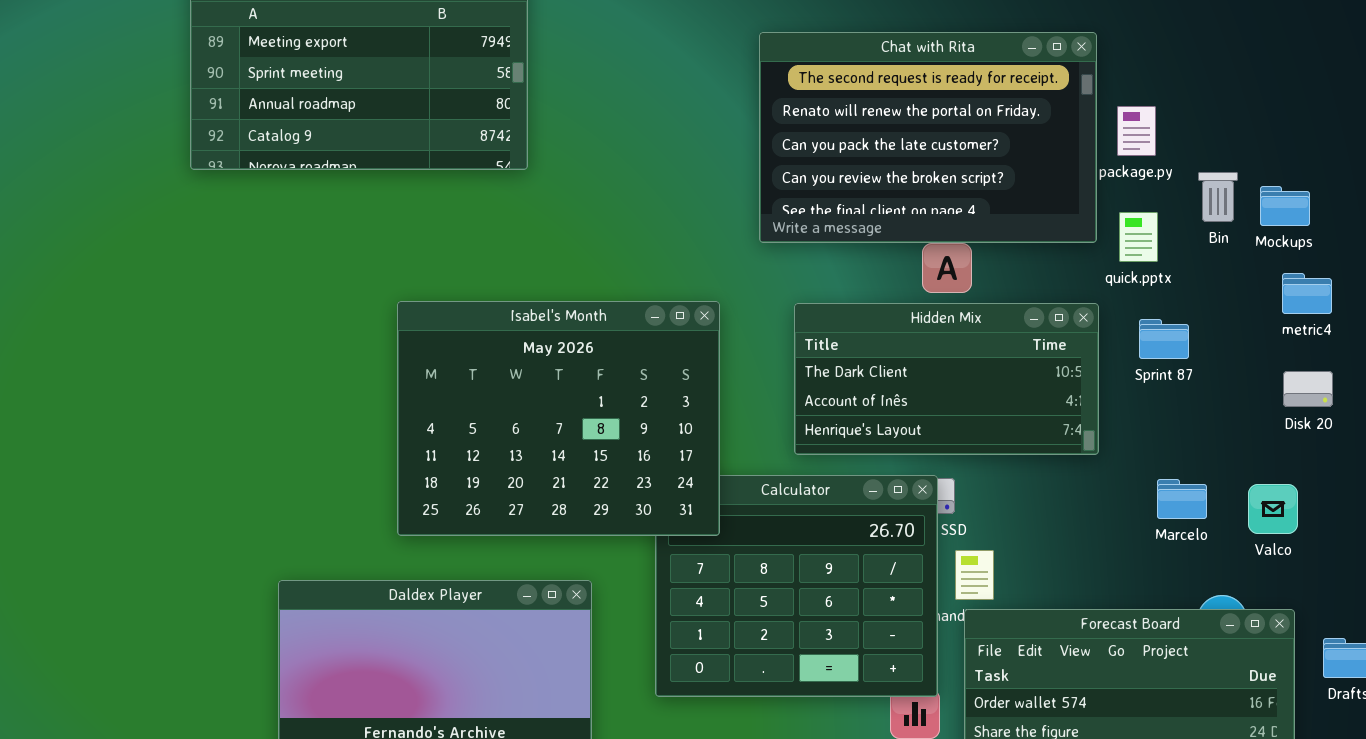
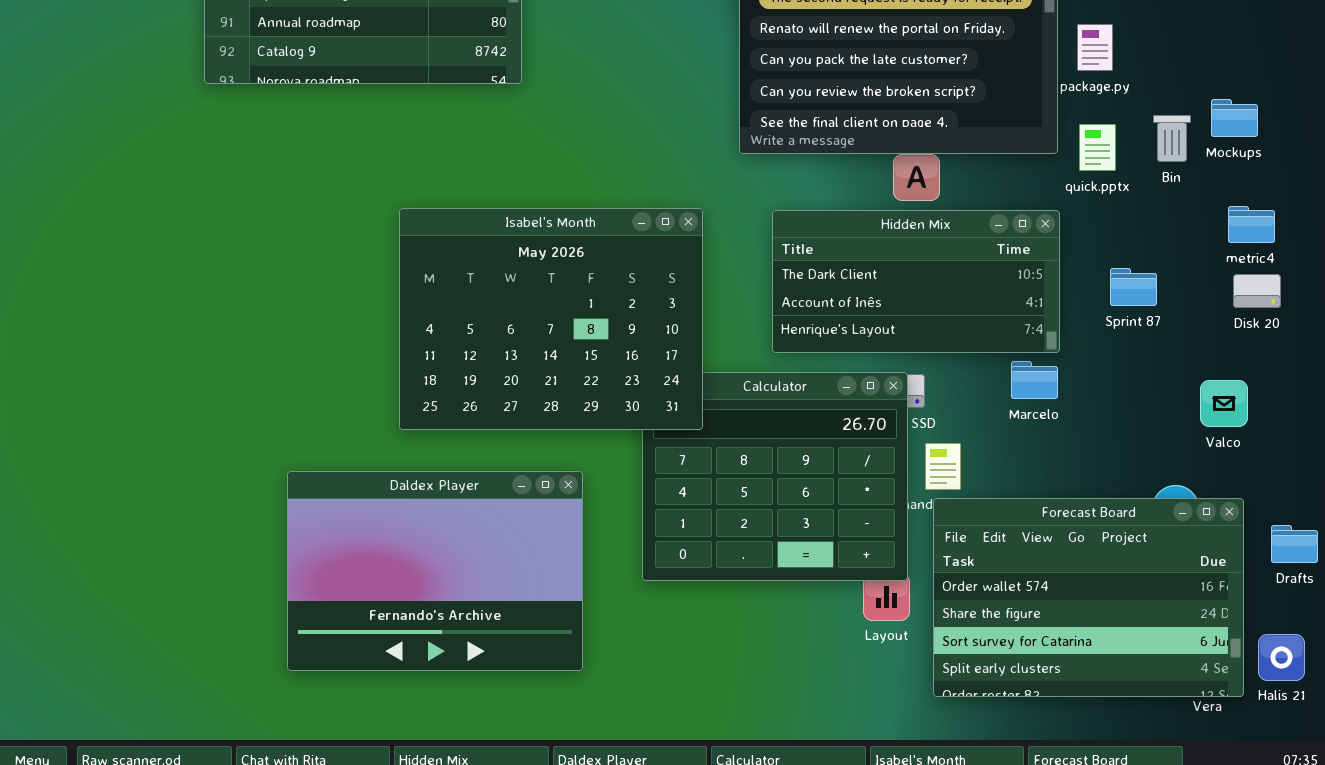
Bin: [1198,172,1238,222] -> [1153,115,1191,162], moved
metric4: [1282,273,1332,314] -> [1228,206,1275,243], moved
Sprint 87: [1139,319,1189,359] -> [1110,268,1157,306], moved
Marcelo: [1157,479,1207,519] -> [1011,361,1058,399], moved

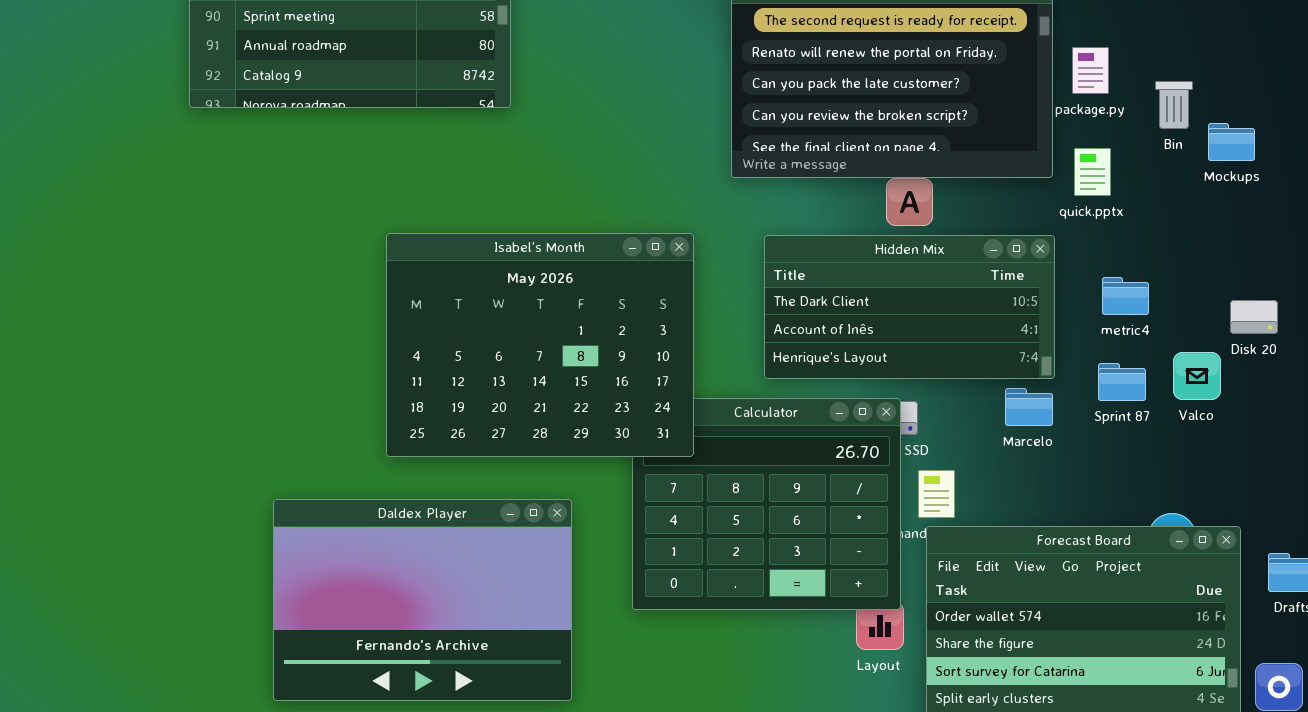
Bin: [1153,115,1191,162] -> [1155,81,1193,129], moved
metric4: [1228,206,1275,243] -> [1102,277,1149,315], moved
Sprint 87: [1110,268,1157,306] -> [1098,363,1146,401], moved
Valco: [1200,380,1248,427] -> [1173,352,1221,400], moved

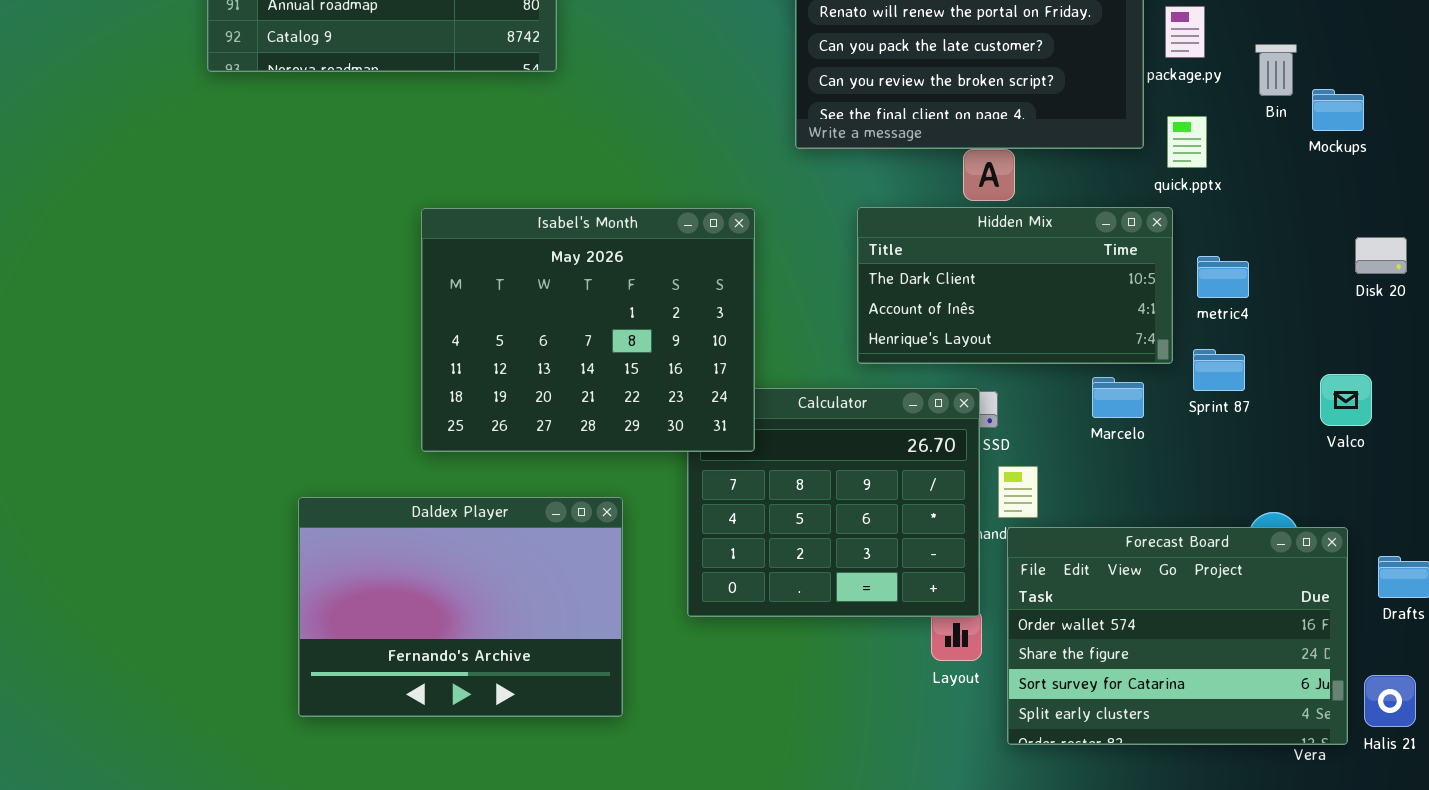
Hidden Mix: [764,235,1055,379] -> [857,207,1173,364], moved
Disk 20: [1230,300,1278,334] -> [1355,237,1407,274], moved
Valco: [1173,352,1221,400] -> [1320,374,1372,426], moved

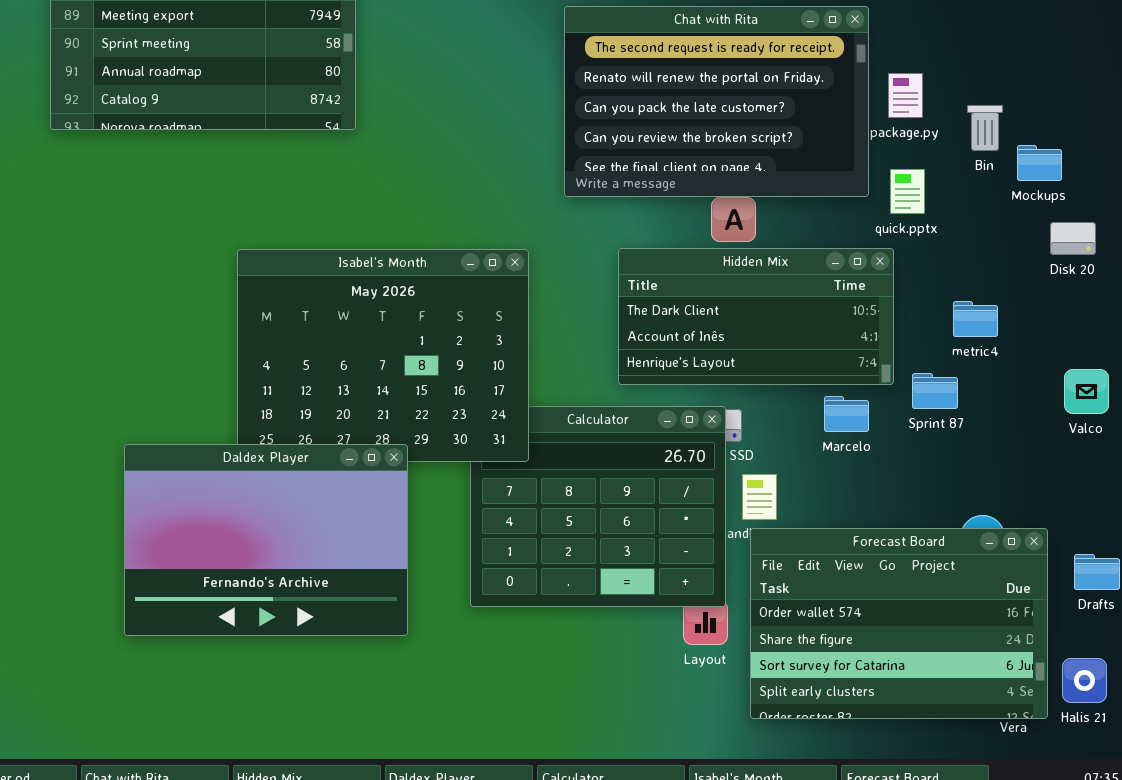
Disk 20: [1355,237,1407,274] -> [1050,222,1096,255], moved
metric4: [1197,256,1249,298] -> [953,301,998,337], moved
Valco: [1320,374,1372,426] -> [1064,369,1109,414], moved
Daldex Player: [298,497,623,717] -> [124,444,408,636], moved

